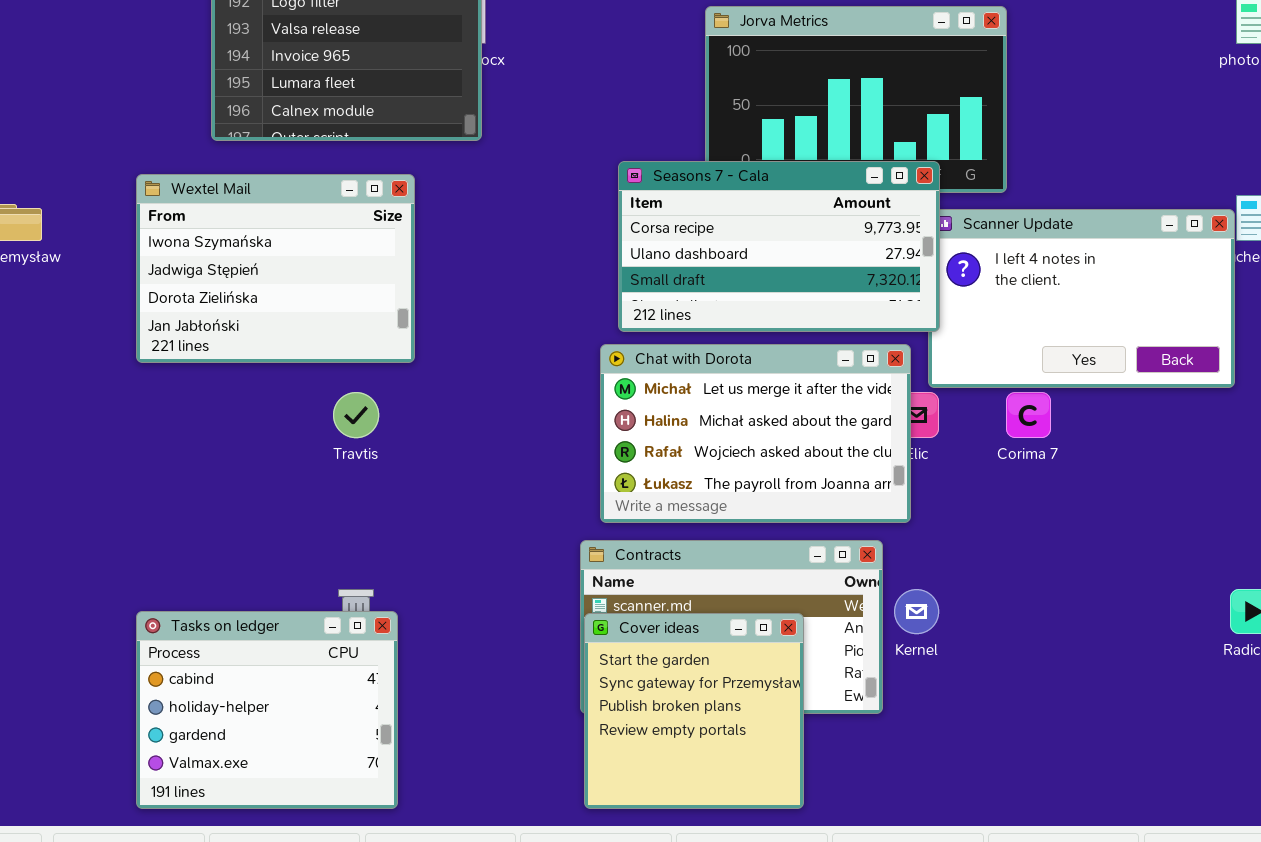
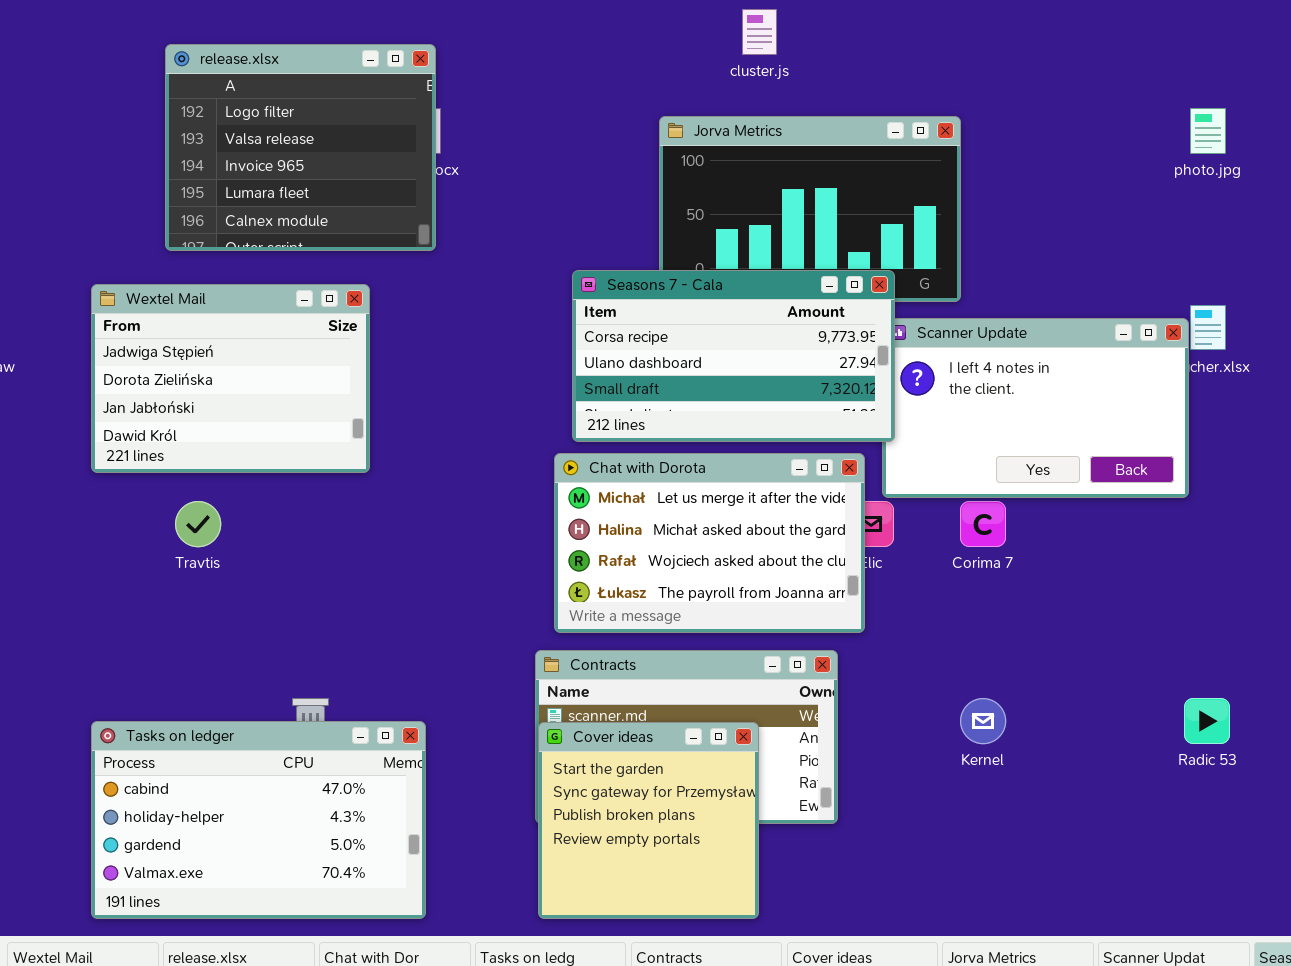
Wextel Mail: [136,174,415,363] -> [91,284,370,473], scrolled down 1 row
Travtis: [333,392,379,438] -> [175,501,221,547], moved
Kernel: [894,589,939,634] -> [960,698,1006,744], moved
Tasks on ledger: [136,611,398,809] -> [91,721,426,919], resized

